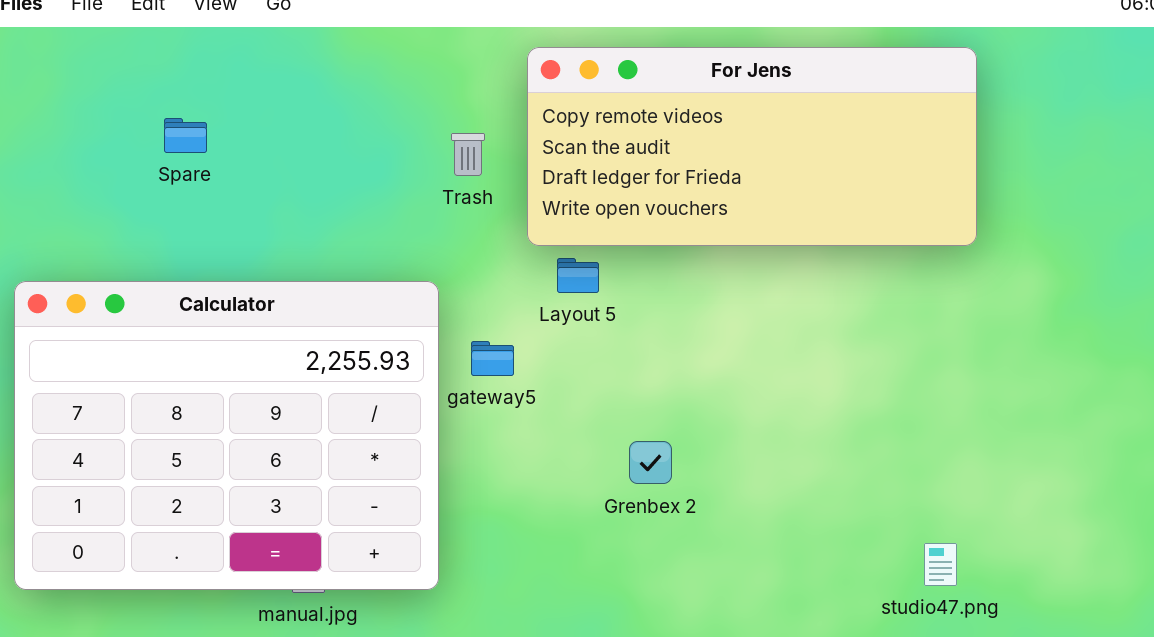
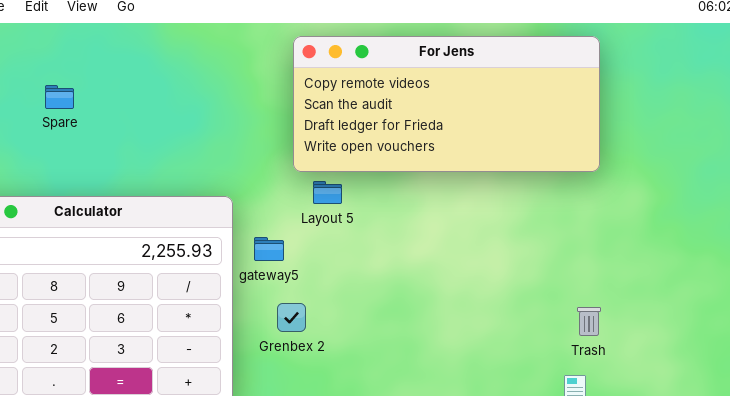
Trash: [451,133,485,176] -> [577,307,601,336], moved
Grenbex 2: [629,441,672,484] -> [277,303,306,332], moved

